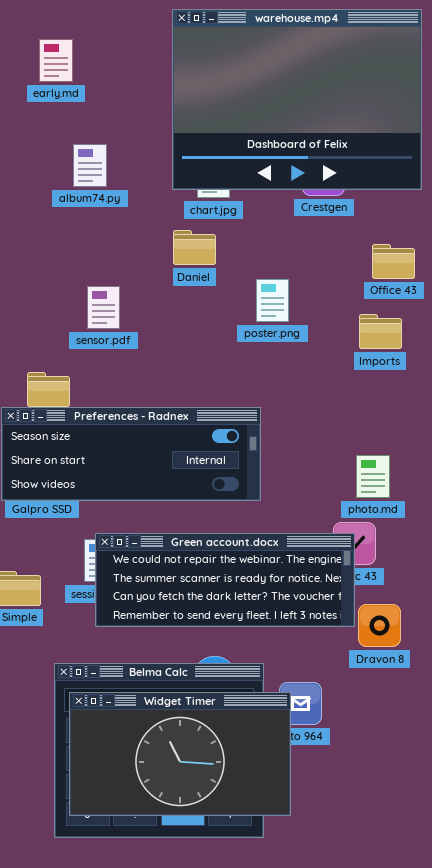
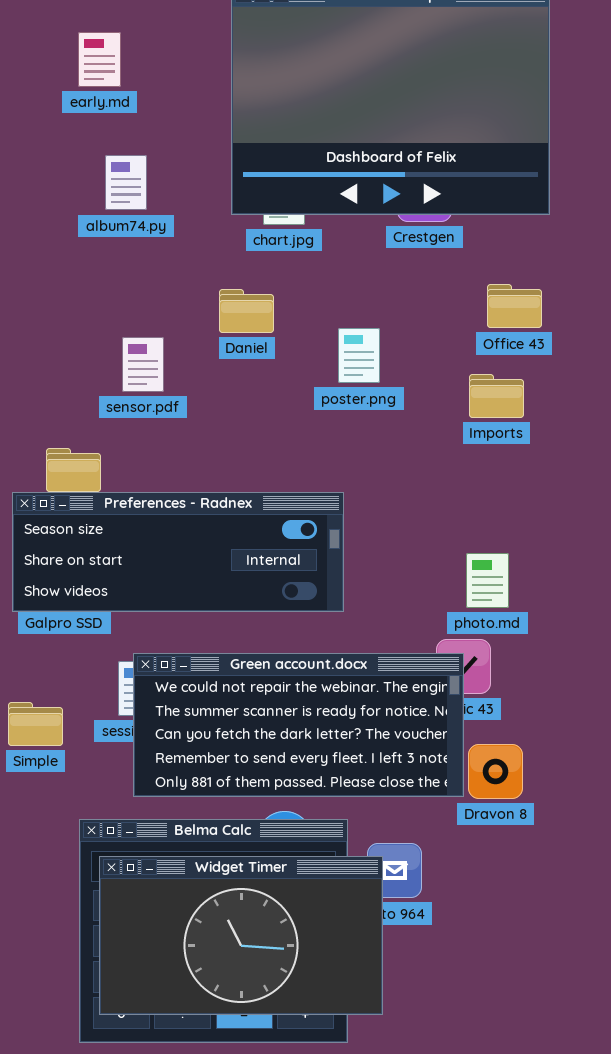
early.md: [39,39,73,82] -> [78,32,121,87], moved
Daniel: [173,230,216,265] -> [219,289,274,333], moved
Green account.docx: [95,533,355,627] -> [133,653,464,797], resized

